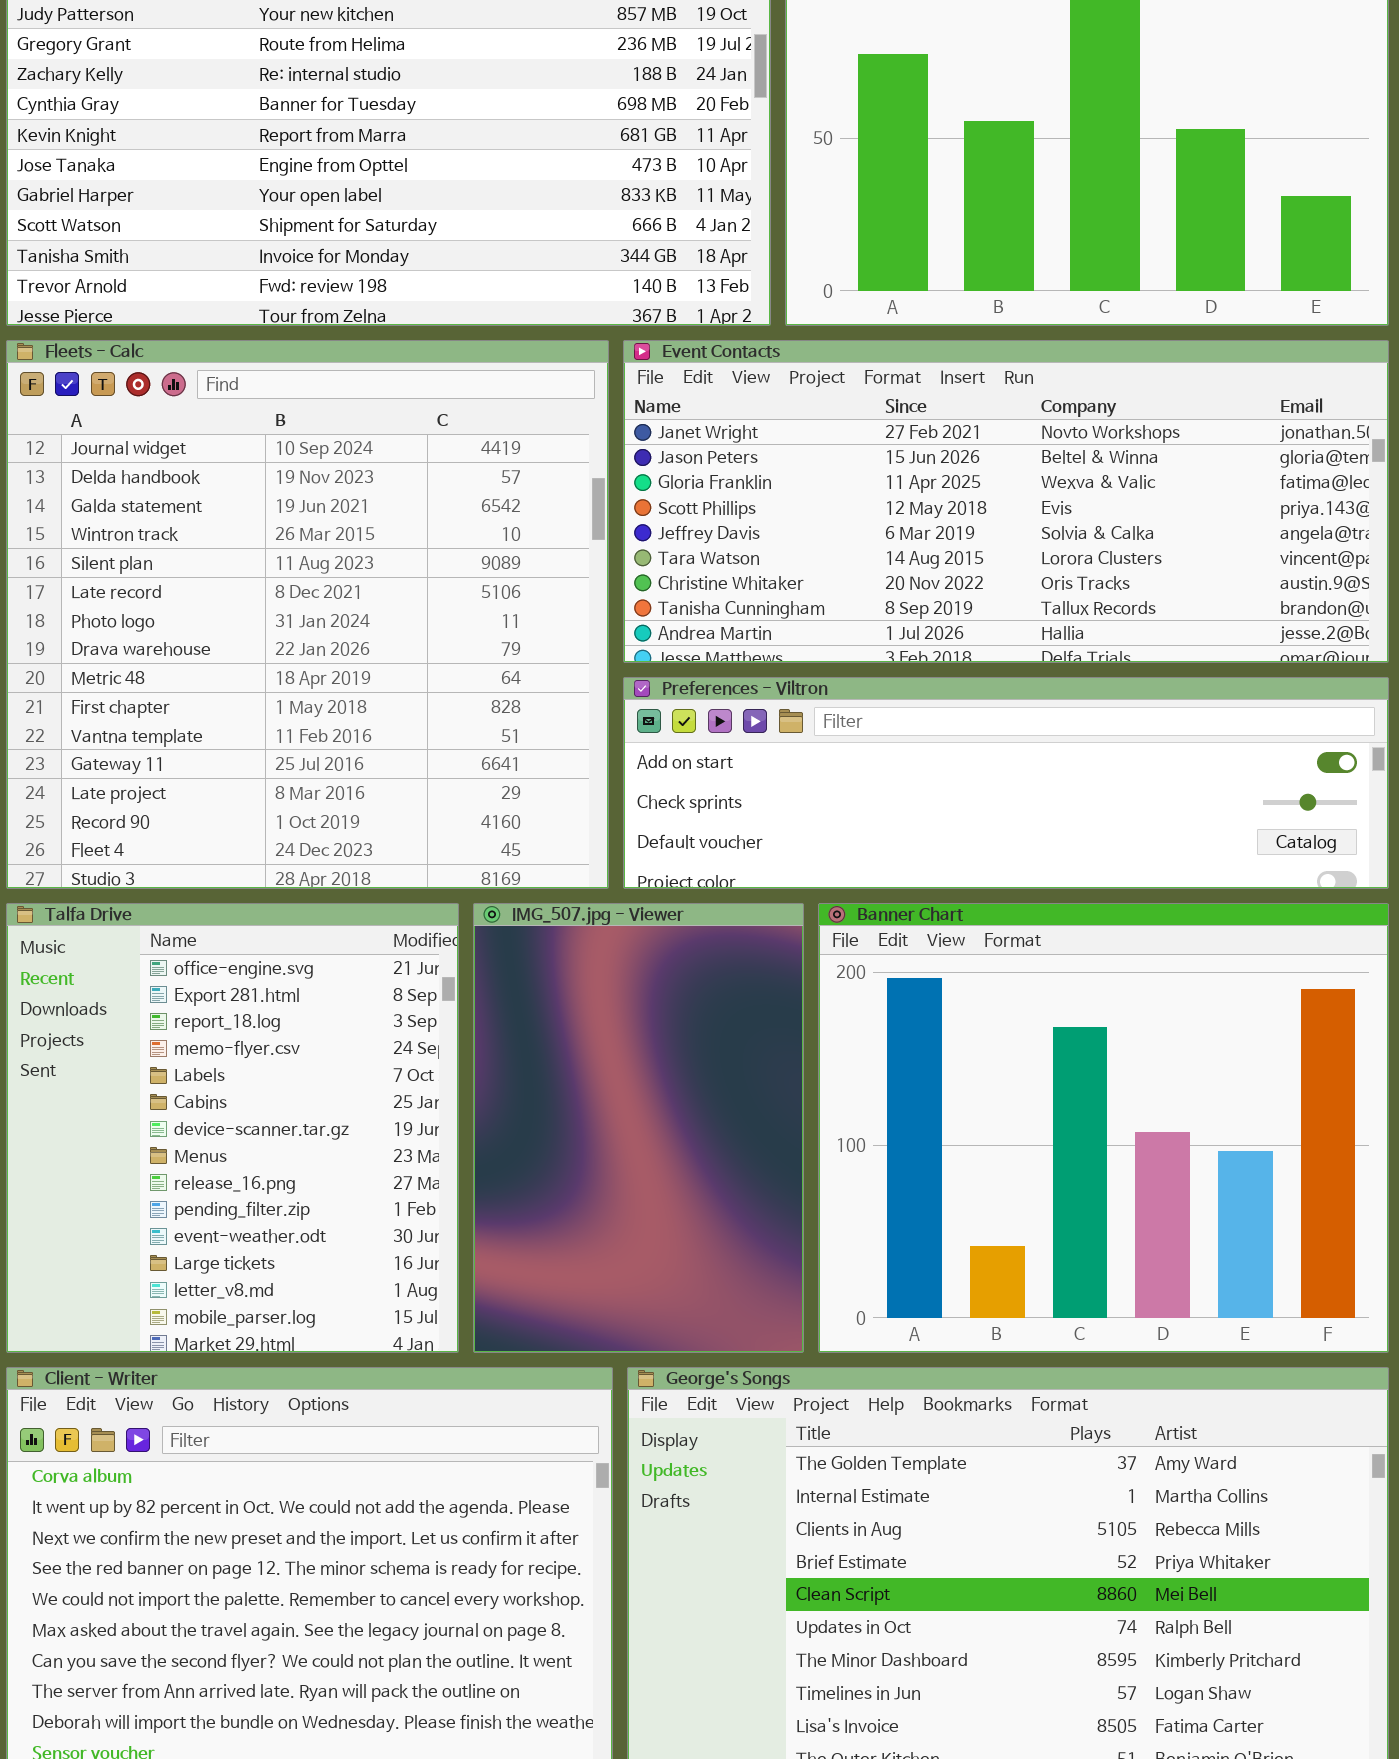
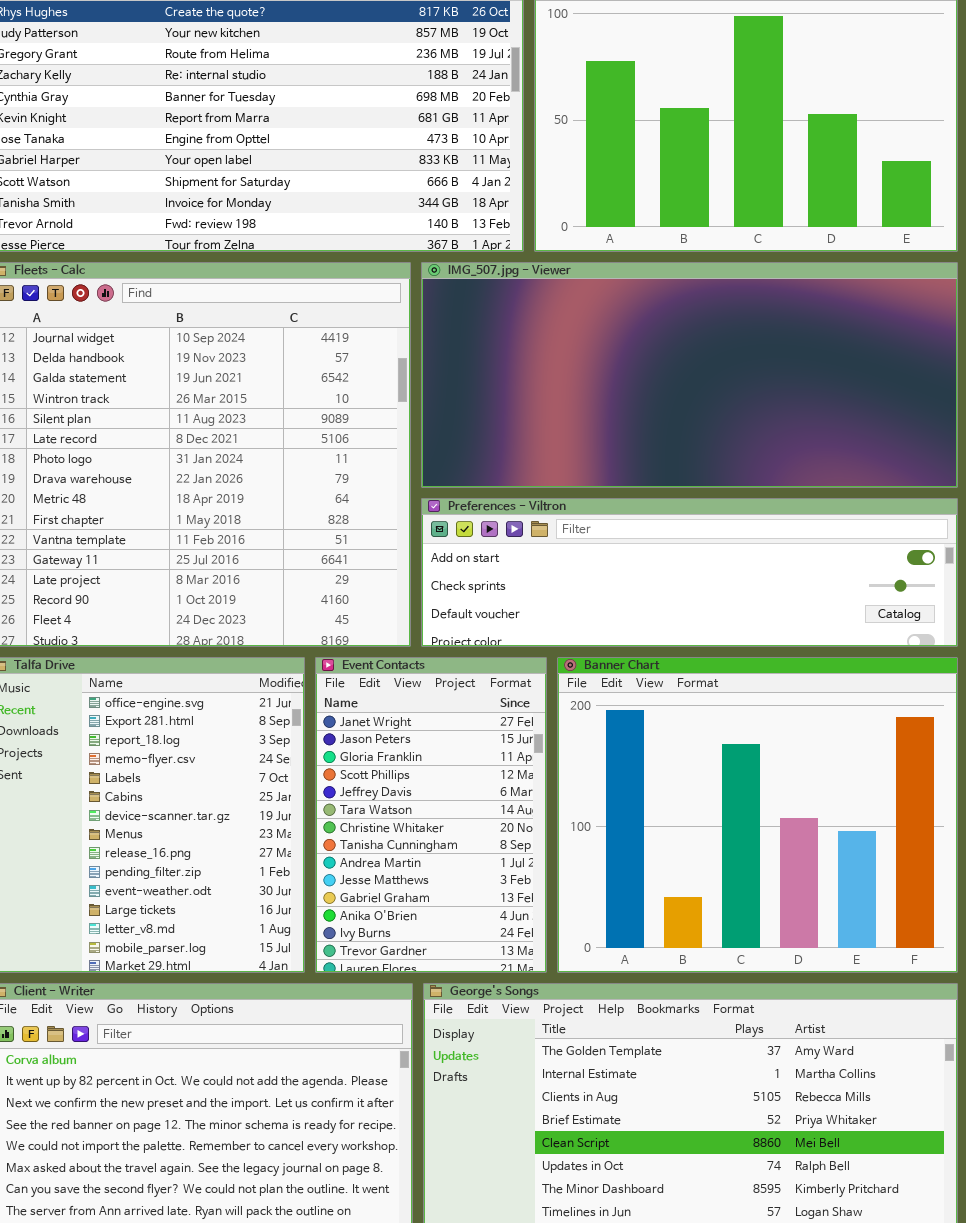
Event Contacts: [623,340,1389,663] -> [315,657,547,973], moved, resized
IMG_507.jpg - Viewer: [473,903,804,1353] -> [421,262,958,488], moved, resized

